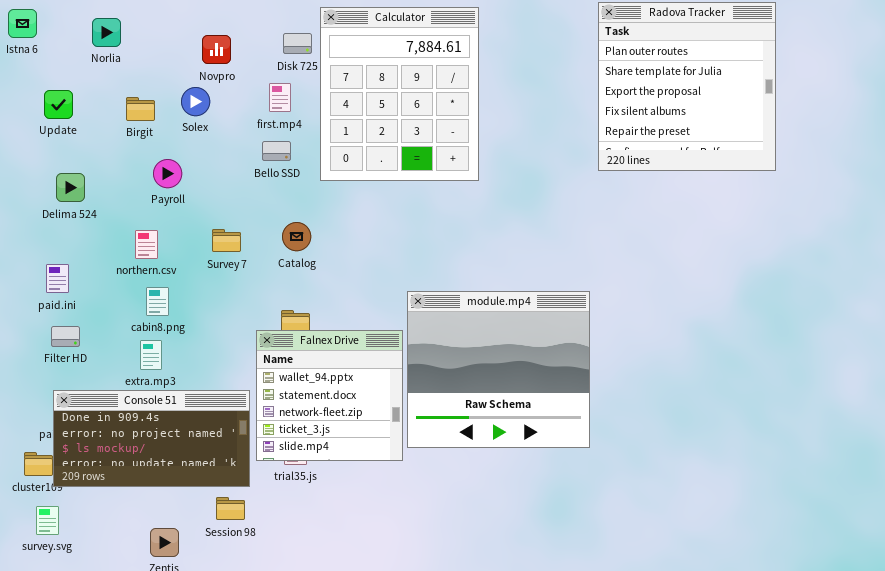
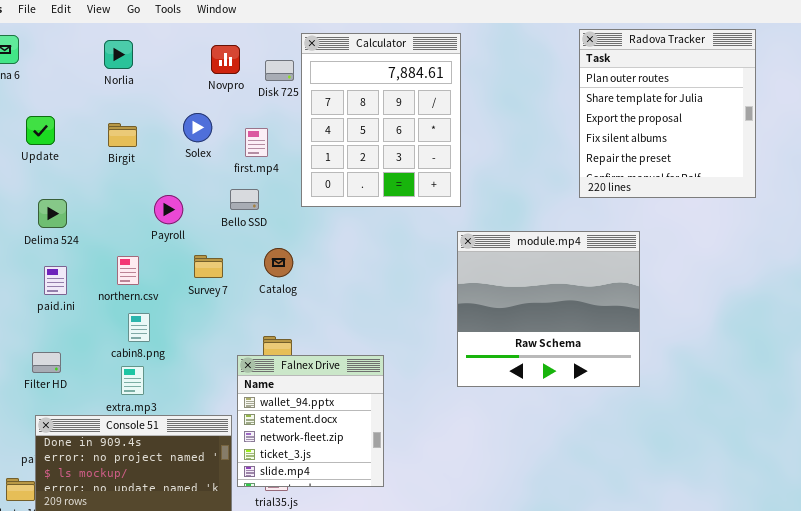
Norlia: [92,18,121,47] -> [104,40,133,69], moved
Novpro: [202,35,231,64] -> [211,45,240,74], moved
first.mp4: [269,83,291,112] -> [245,128,268,157], moved
Solex: [181,87,210,116] -> [183,113,212,142], moved
Bello SSD: [262,141,291,161] -> [230,189,259,210], moved
Payroll: [153,159,182,188] -> [154,195,183,224], moved
paid.ini: [46,264,69,293] -> [44,266,67,295], moved
module.mp4: [407,291,590,448] -> [457,231,640,387], moved

